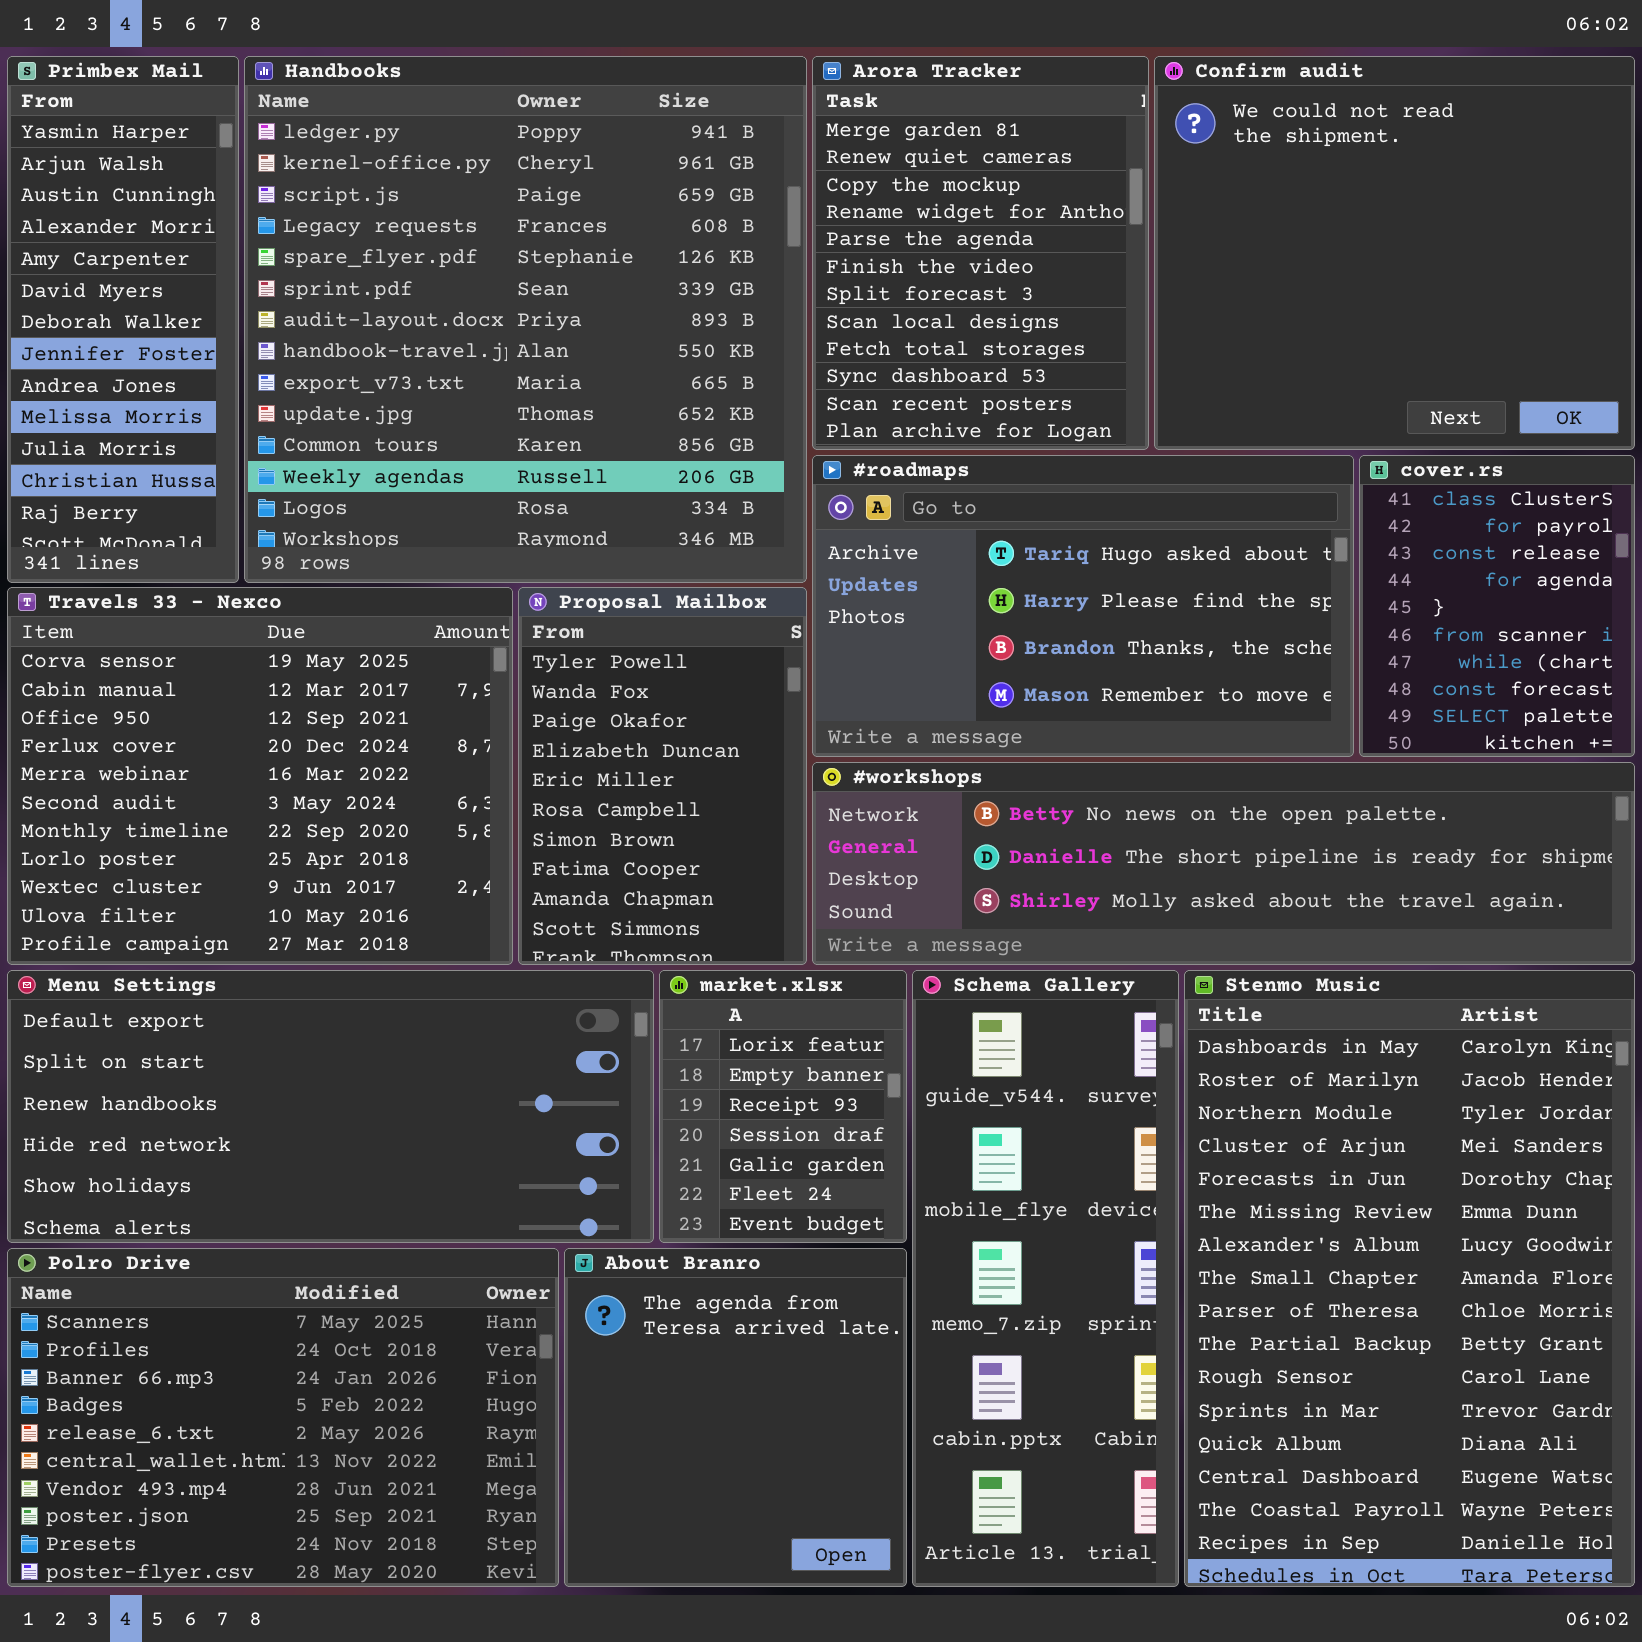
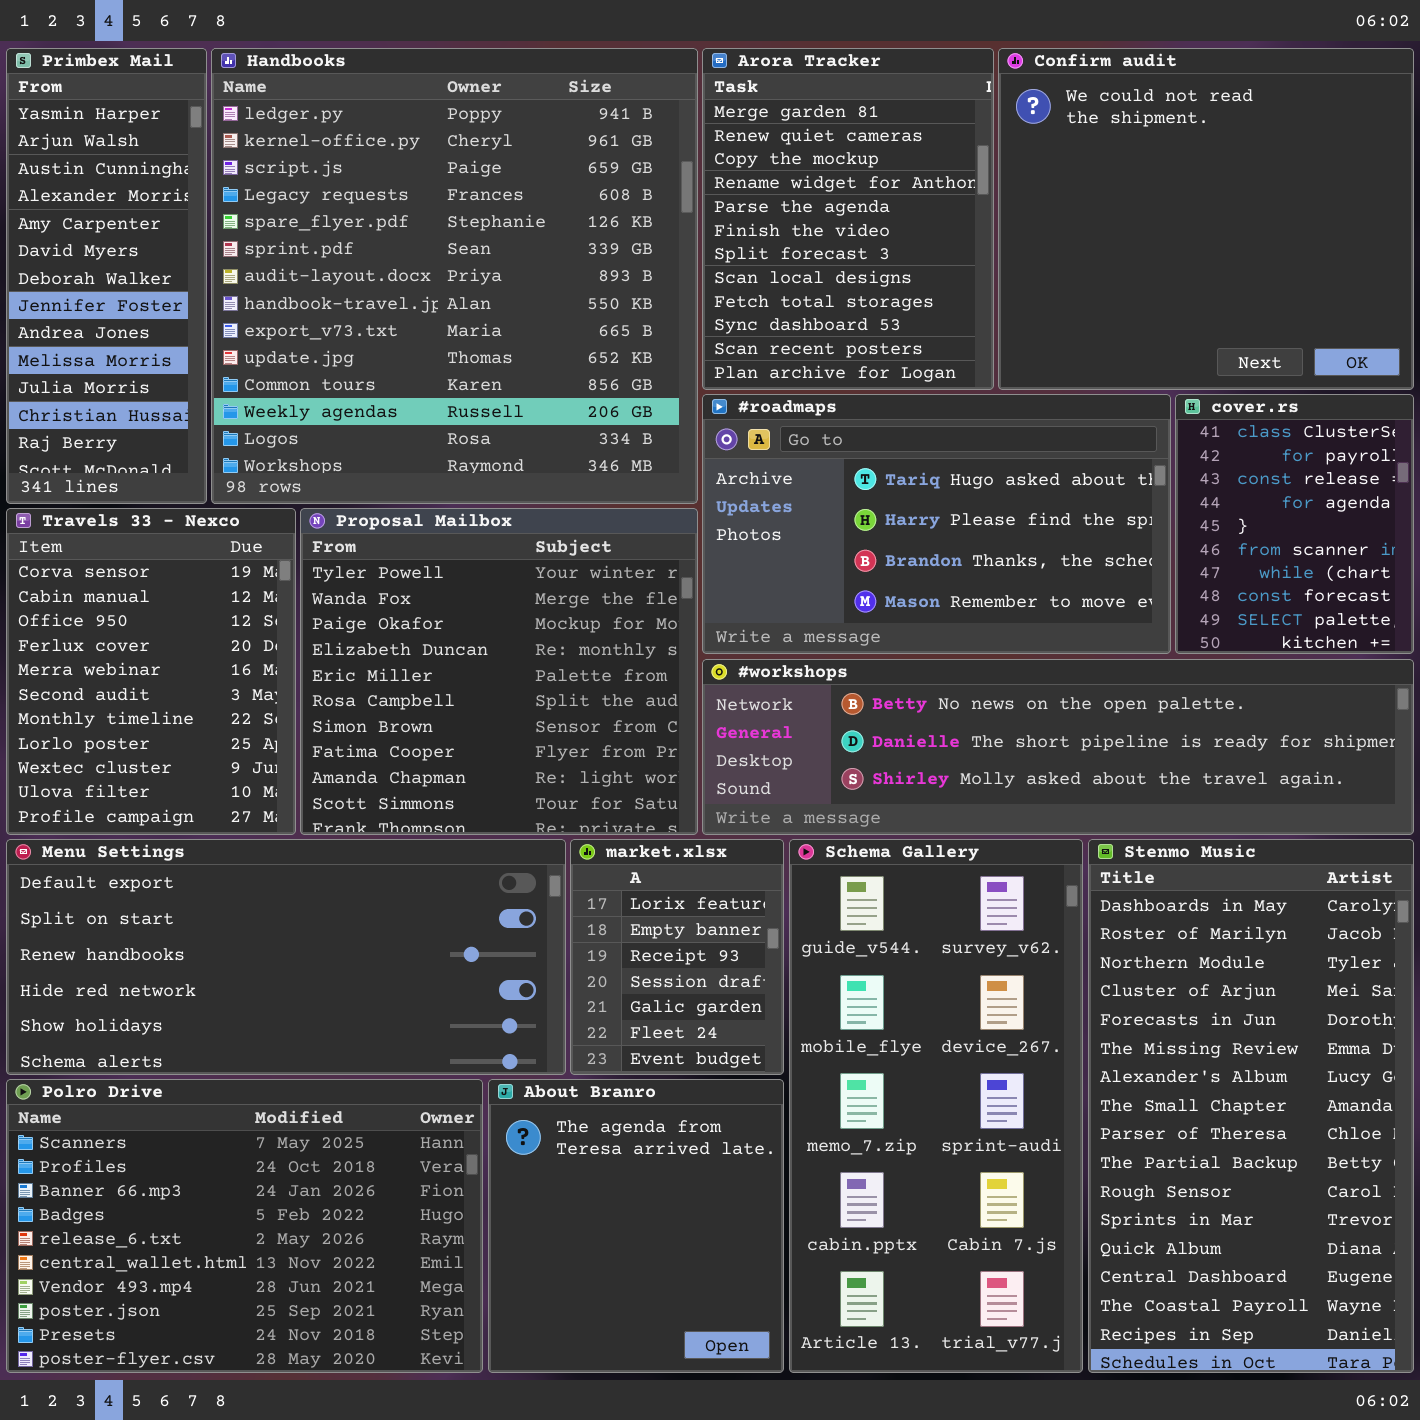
Travels 33 - Nexco: [7,587,513,965] -> [6,508,296,835], resized
Proposal Mailbox: [518,587,807,965] -> [300,508,698,835], resized
Schema Gallery: [912,970,1179,1587] -> [789,839,1083,1373], resized
Stenmo Music: [1184,970,1635,1587] -> [1088,839,1414,1373], resized

